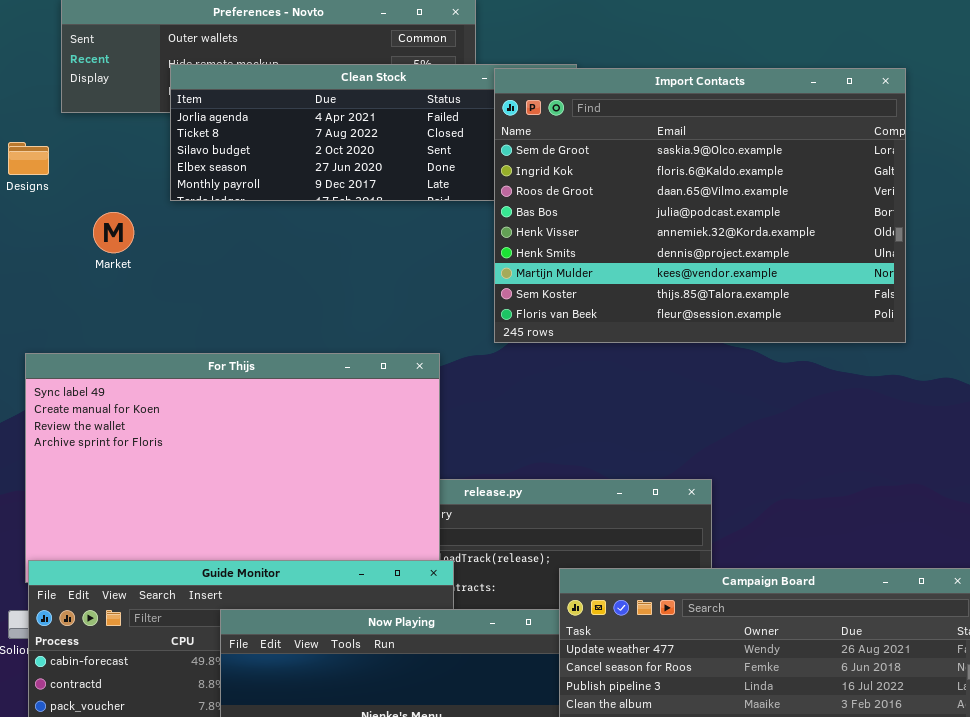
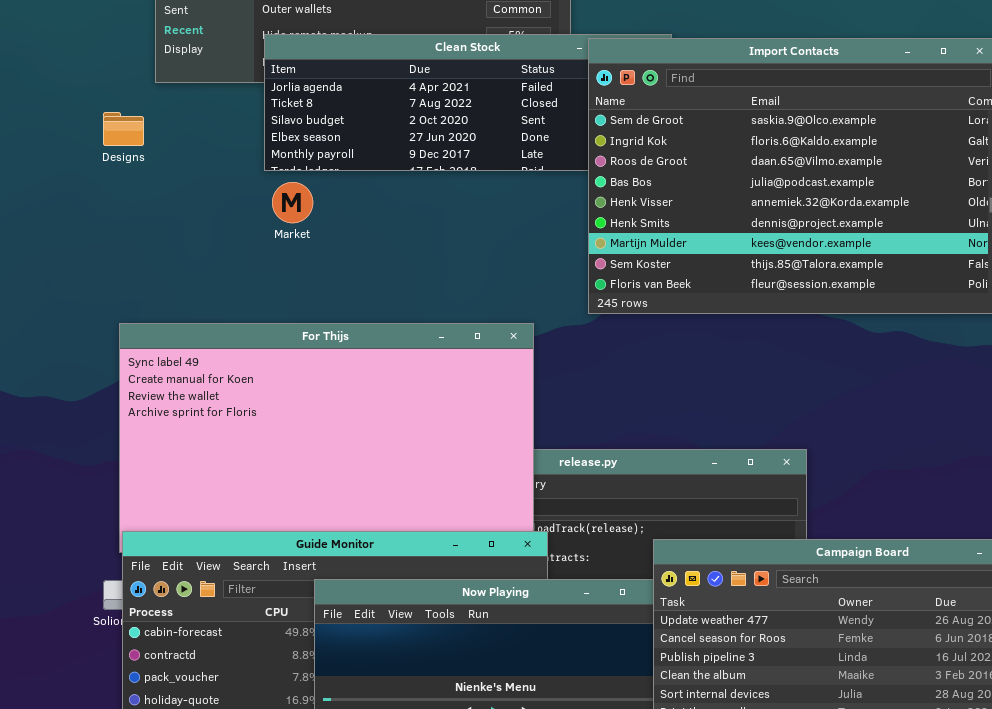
Market: [93,212,134,253] -> [272,182,313,223], moved

